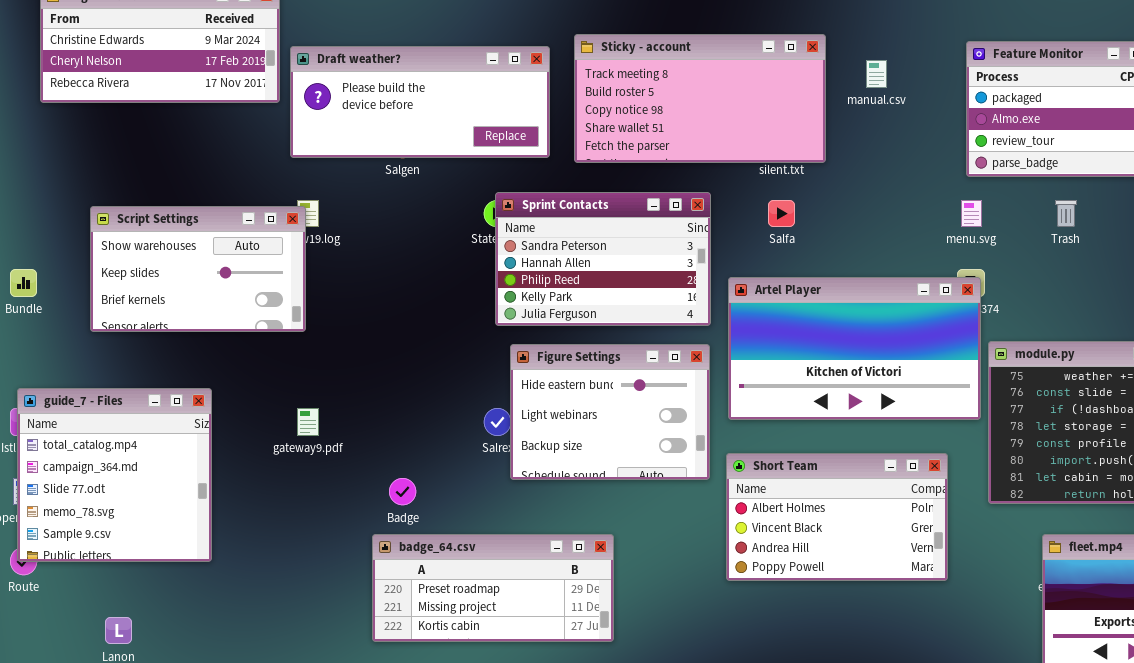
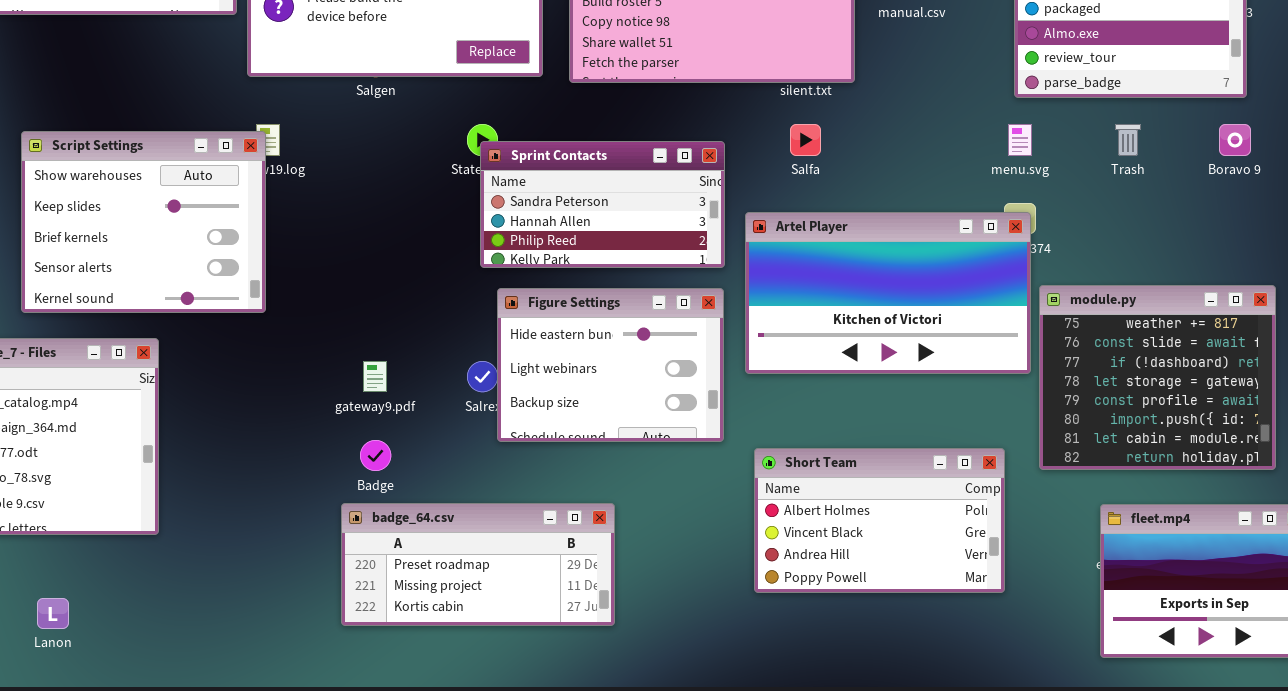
Sprint Contacts: [495,192,711,326] -> [480,141,725,268], resized
Script Settings: [90,206,306,332] -> [21,131,266,313], resized
gateway9.pdf: [297,408,319,436] -> [363,361,387,392], moved
Short Team: [726,453,948,581] -> [754,448,1005,593], moved

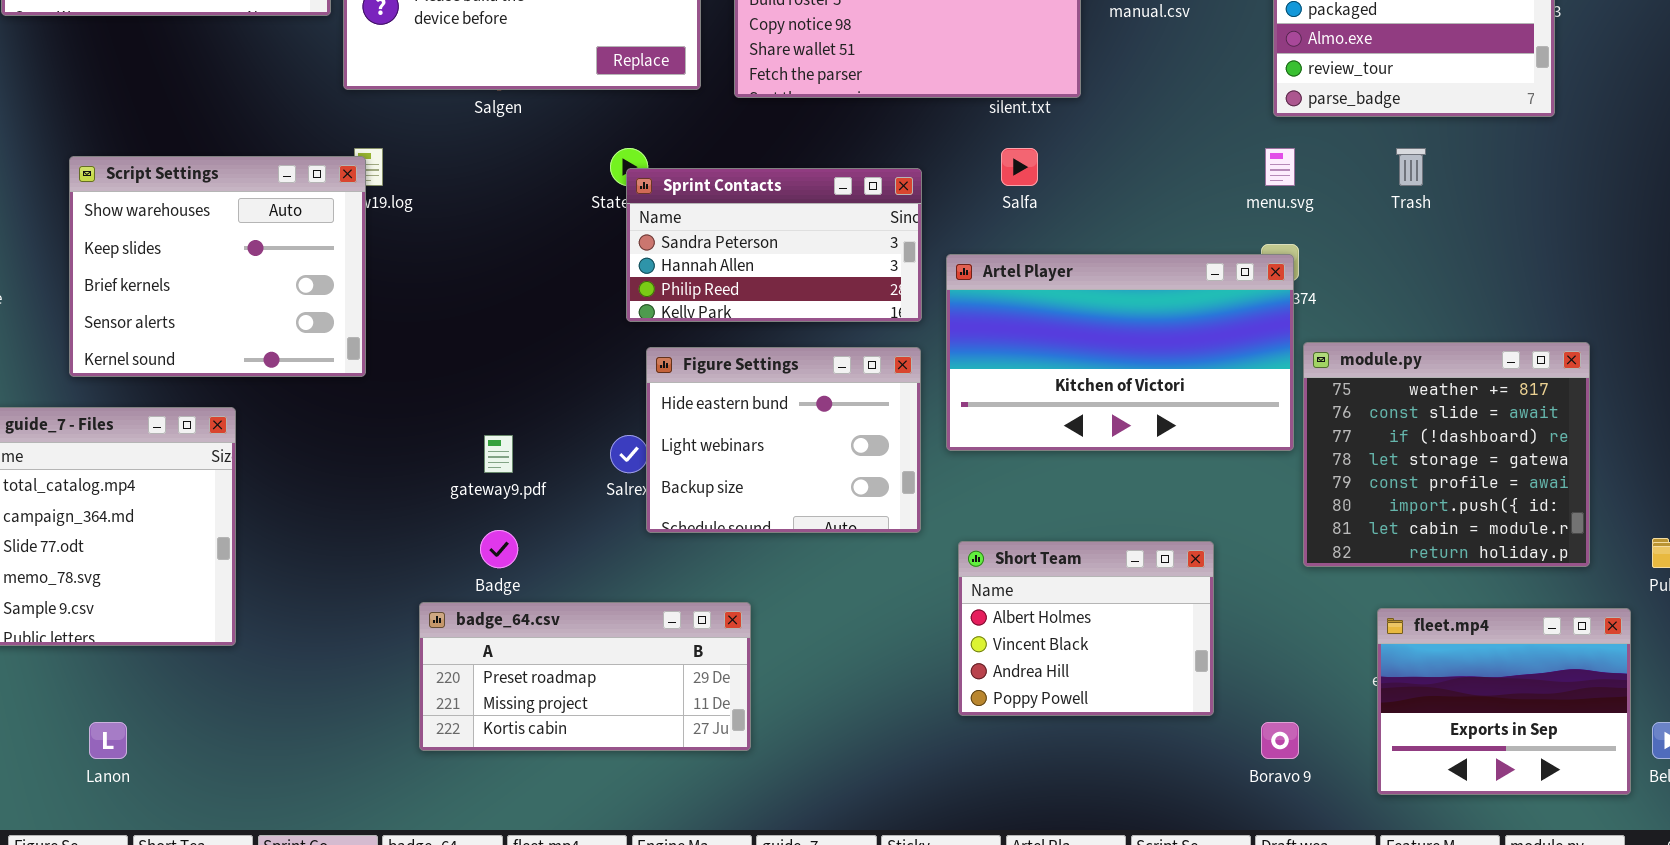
Boravo 9: [1219,124,1251,156] -> [1261,722,1299,759], moved
Short Team: [754,448,1005,593] -> [958,541,1214,716], resized
badge_64.csv: [341,503,615,626] -> [419,602,751,751], moved

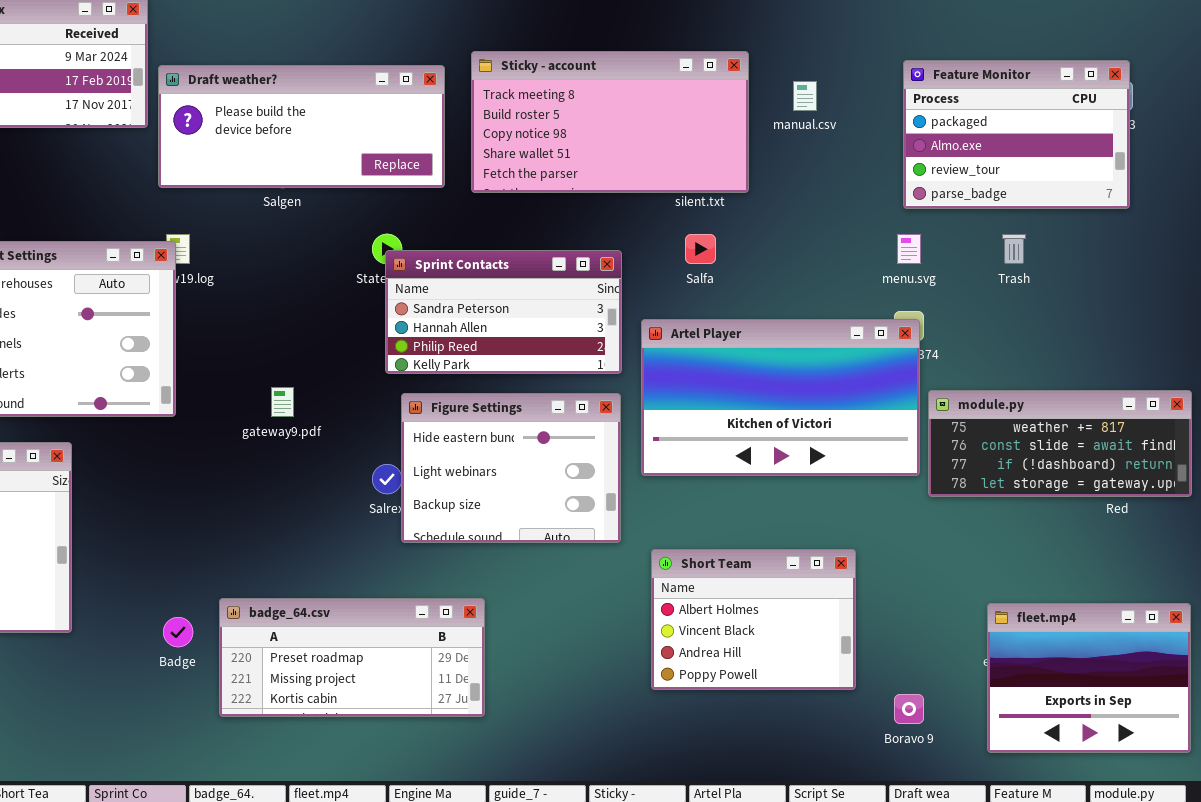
module.py: [1303,342,1590,567] -> [928,390,1192,497], resized
gateway9.pdf: [484,435,513,473] -> [271,387,294,417], moved
Badge: [480,530,518,568] -> [163,617,193,647], moved

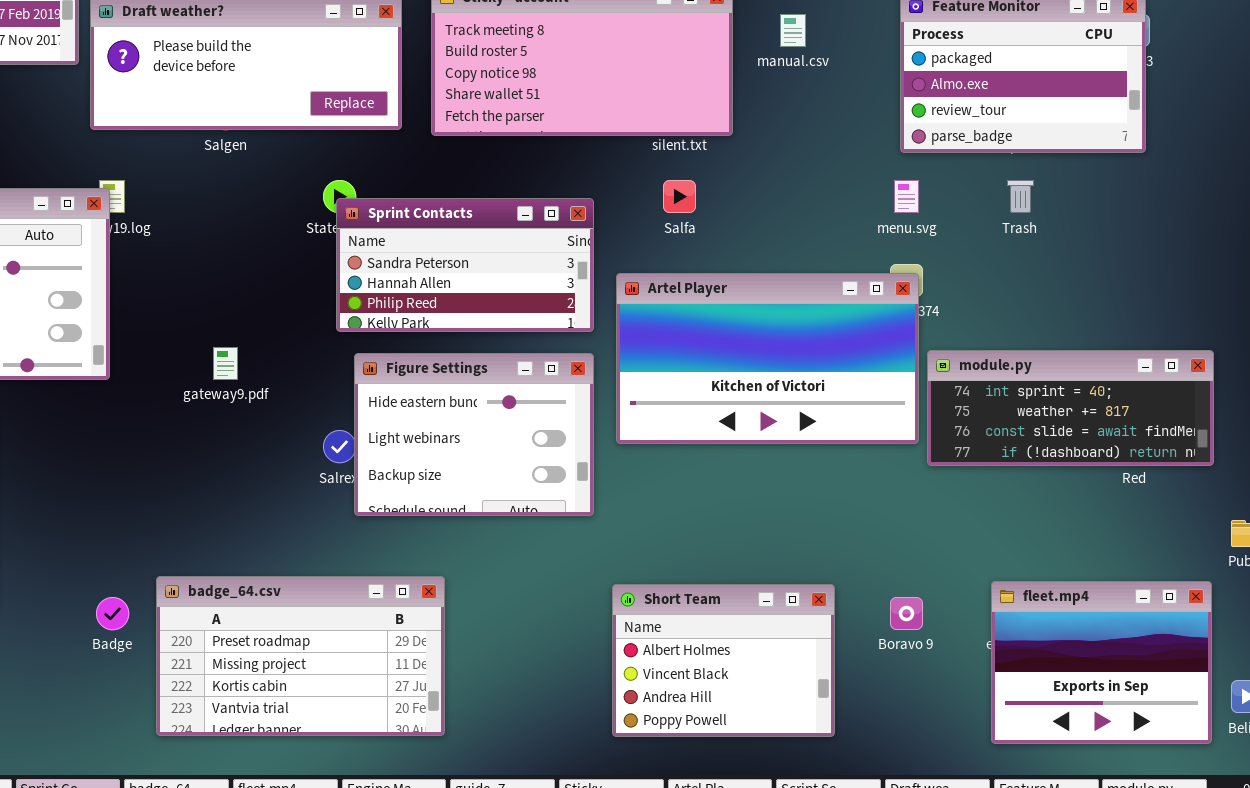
module.py: [928,390,1192,497] -> [927,350,1214,466], scrolled up 1 row
Short Team: [651,549,856,690] -> [612,584,835,737], moved
badge_64.csv: [219,598,485,717] -> [156,576,445,736], resized
Boravo 9: [894,694,924,724] -> [890,597,923,630], moved

